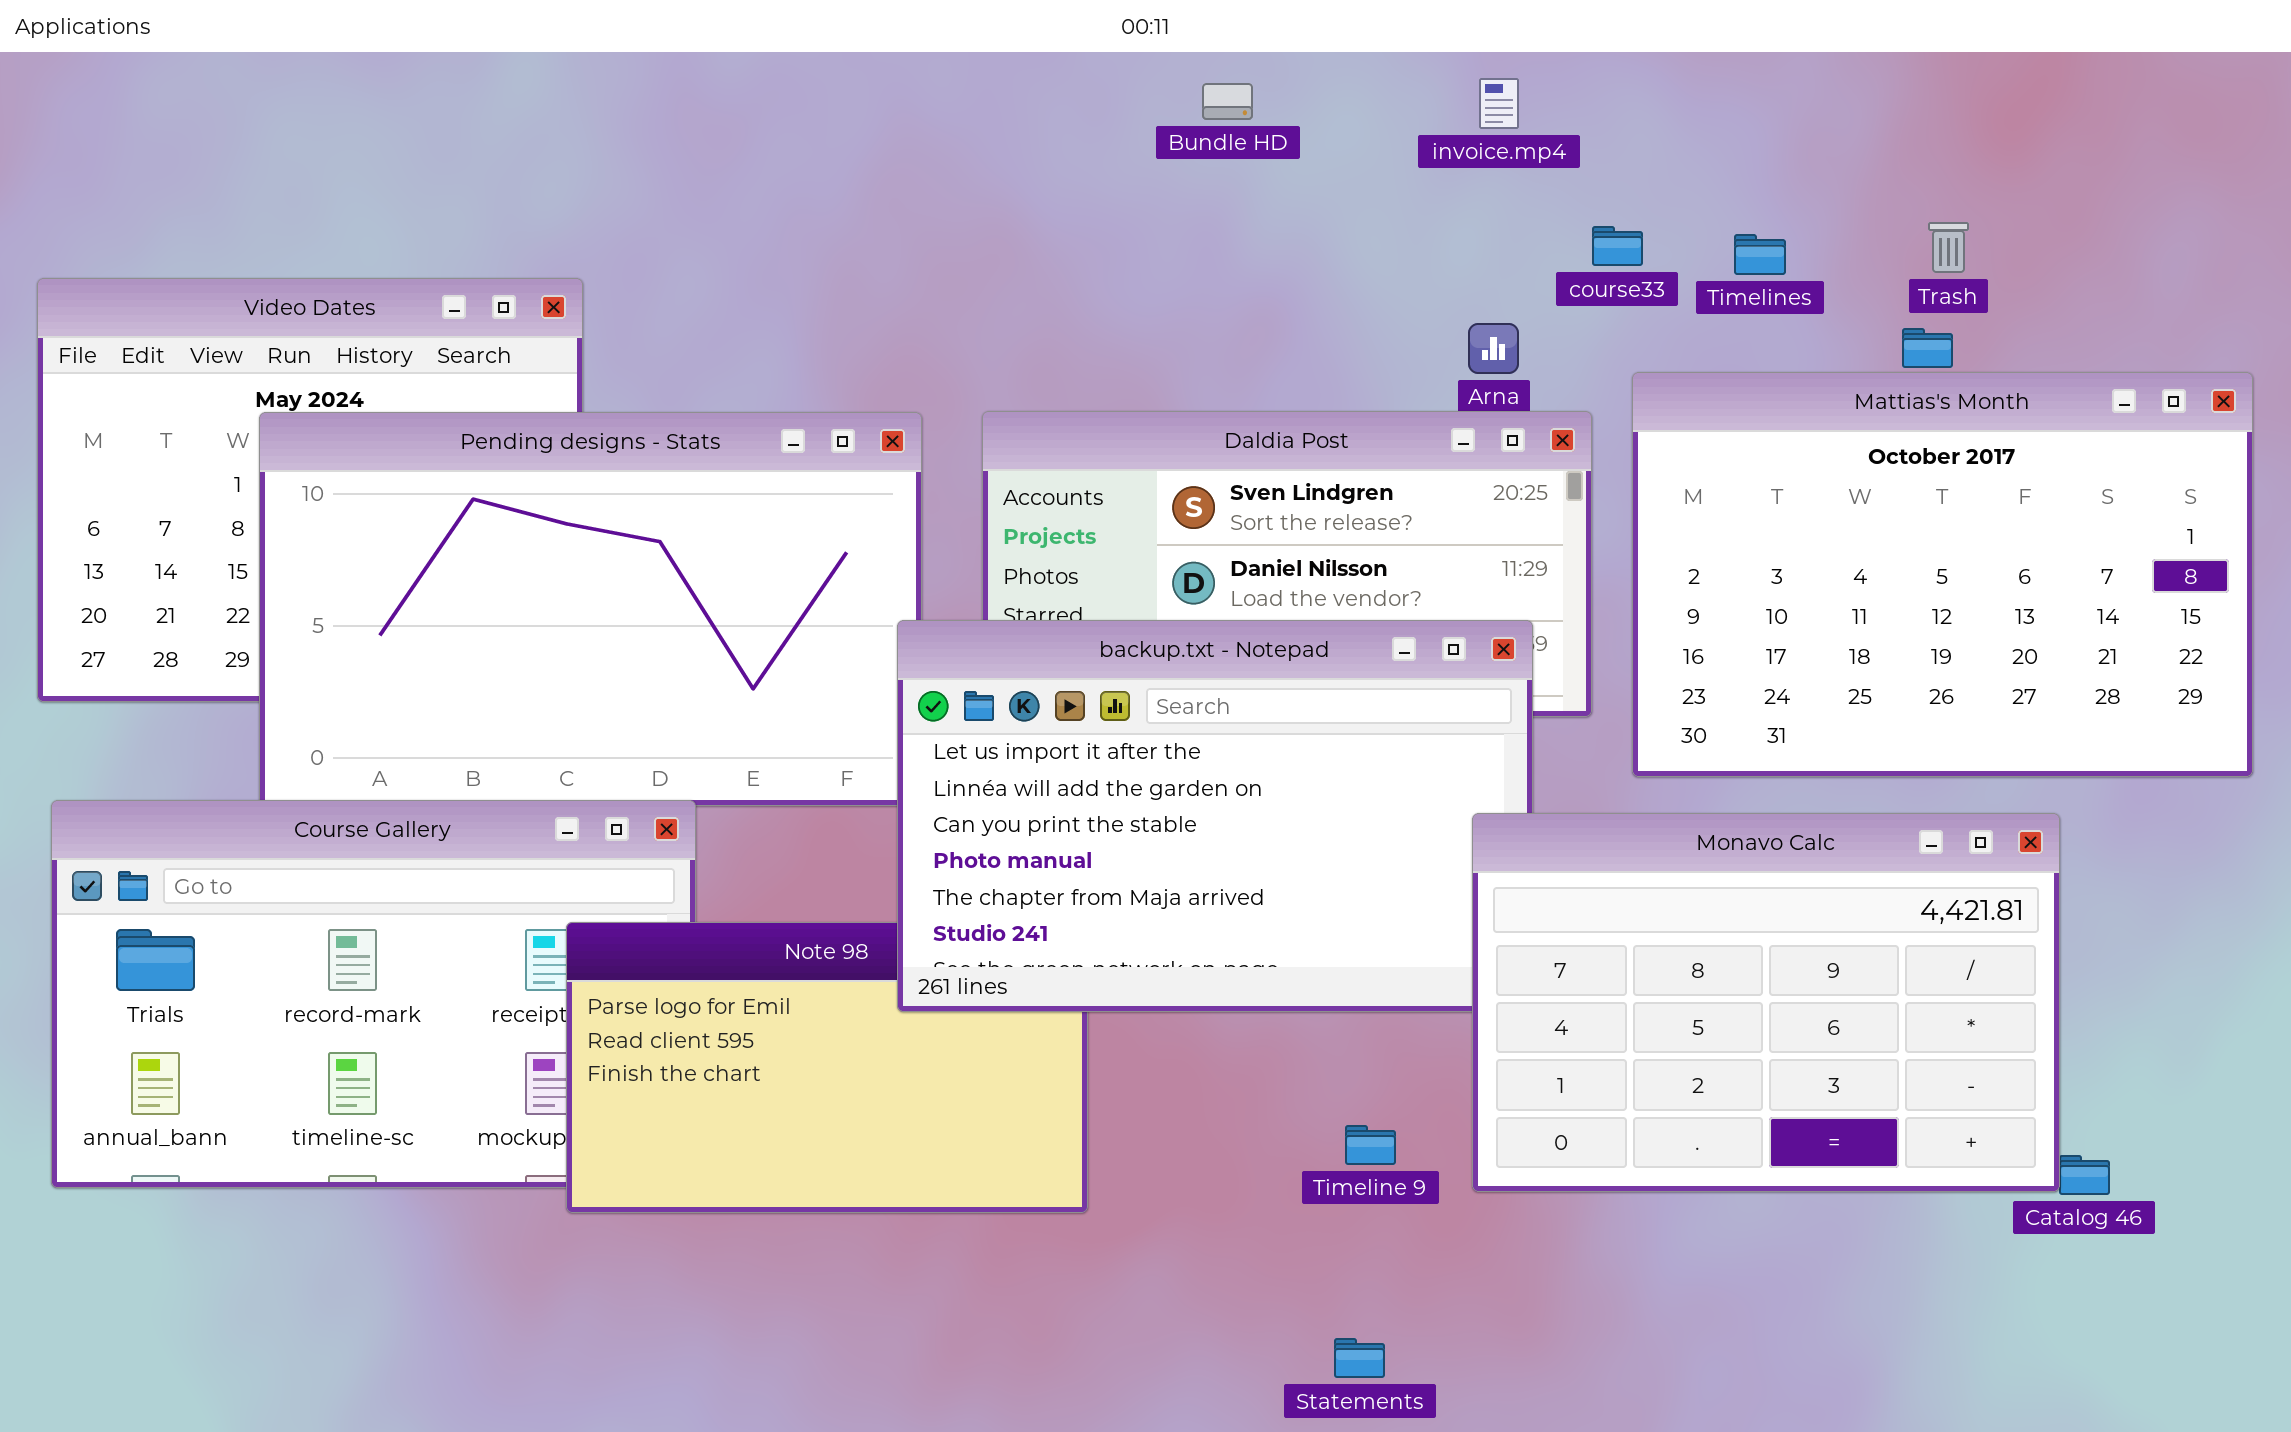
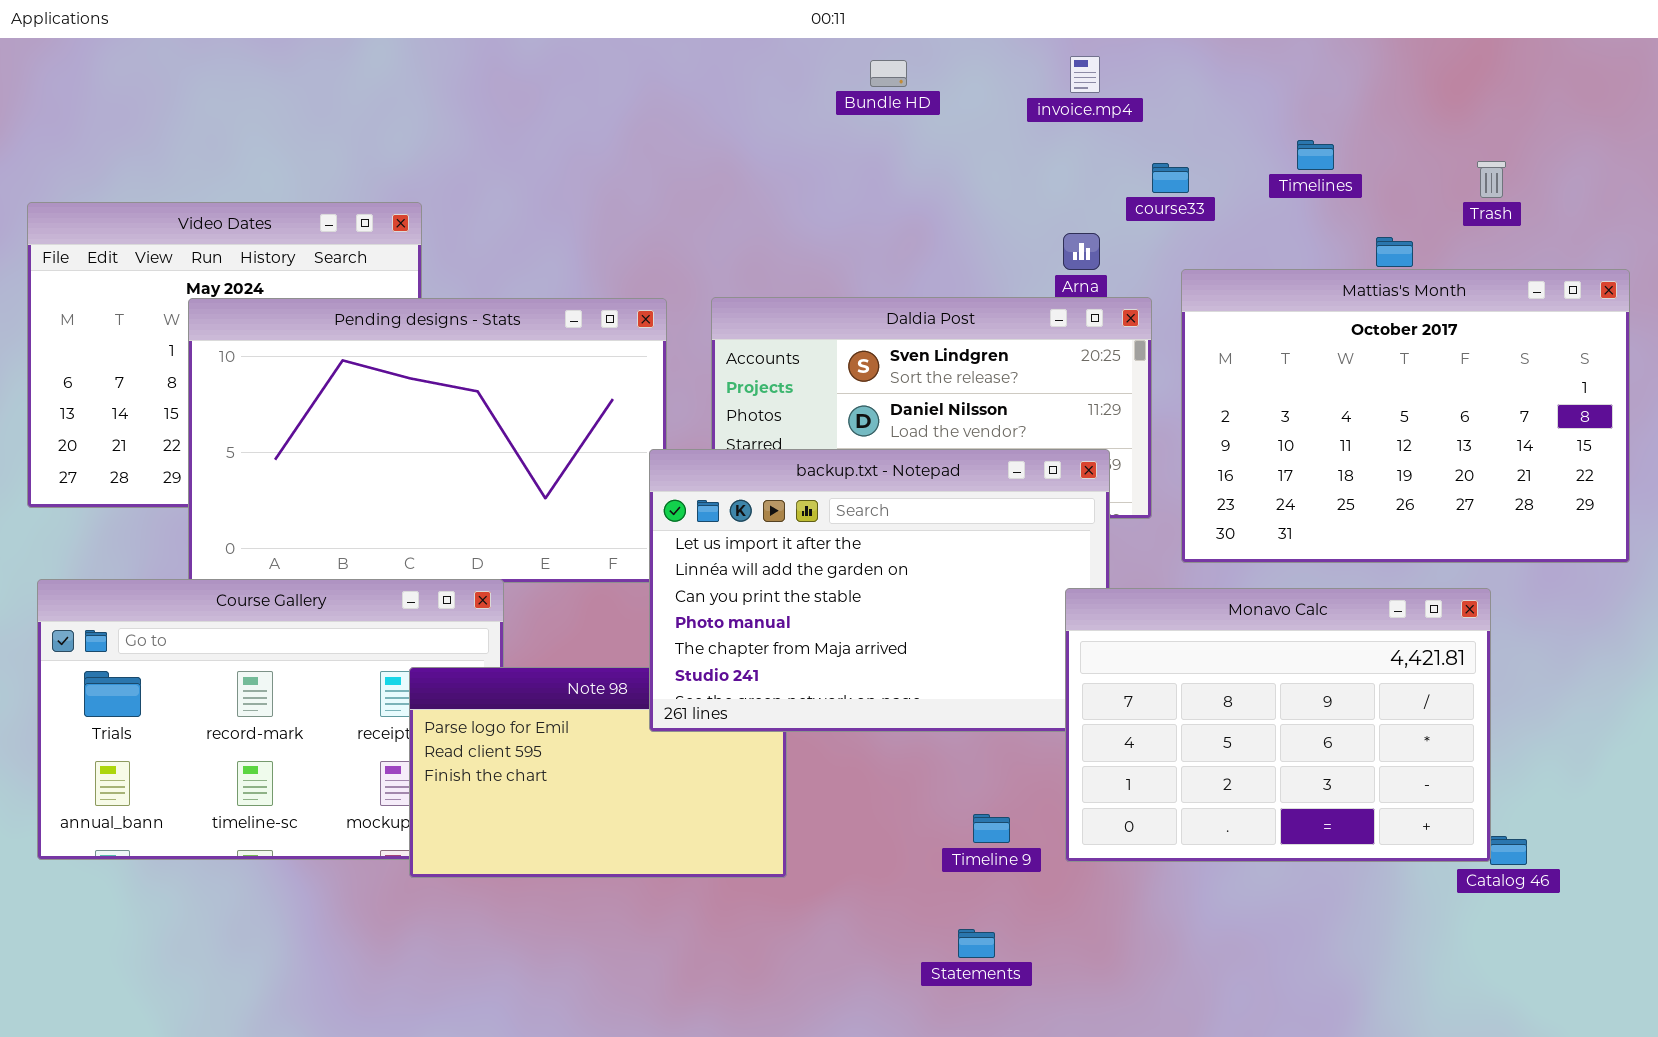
Trash: [1928,222,1969,273] -> [1477,161,1506,198], moved
Timelines: [1734,234,1786,275] -> [1297,140,1334,170], moved
Statements: [1334,1338,1385,1378] -> [958,929,995,958], moved

